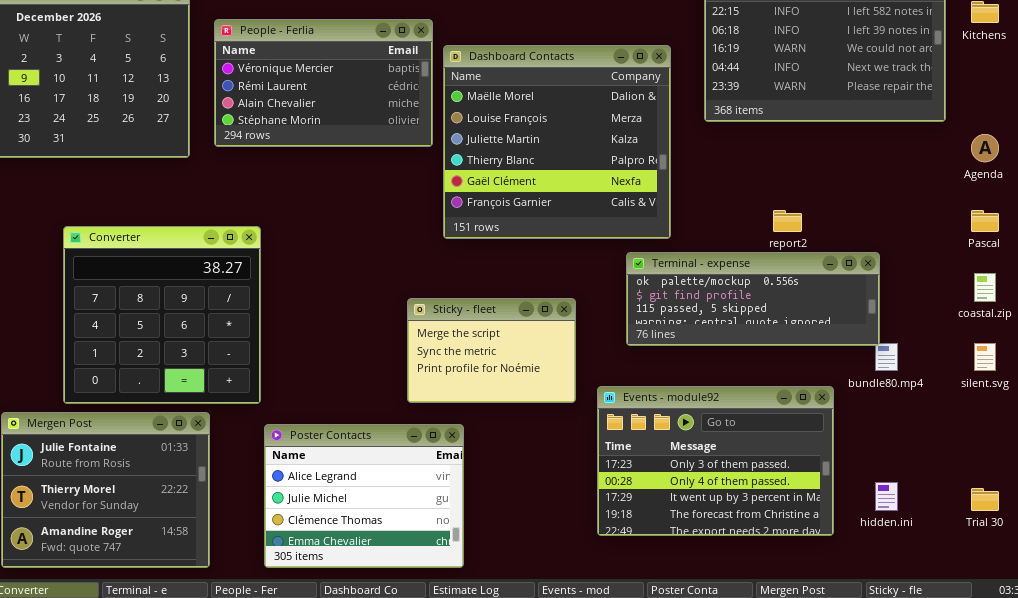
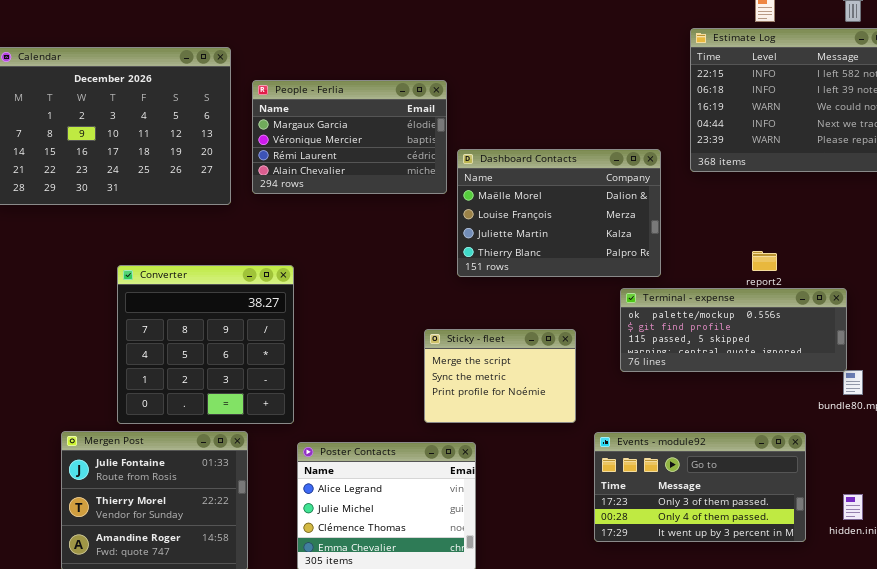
People - Ferlia: [214,19,433,147] -> [252,80,447,194], scrolled up 1 row
Dashboard Contacts: [443,45,671,239] -> [457,149,661,277], resized
Events - module92: [597,386,834,536] -> [594,432,806,542], resized

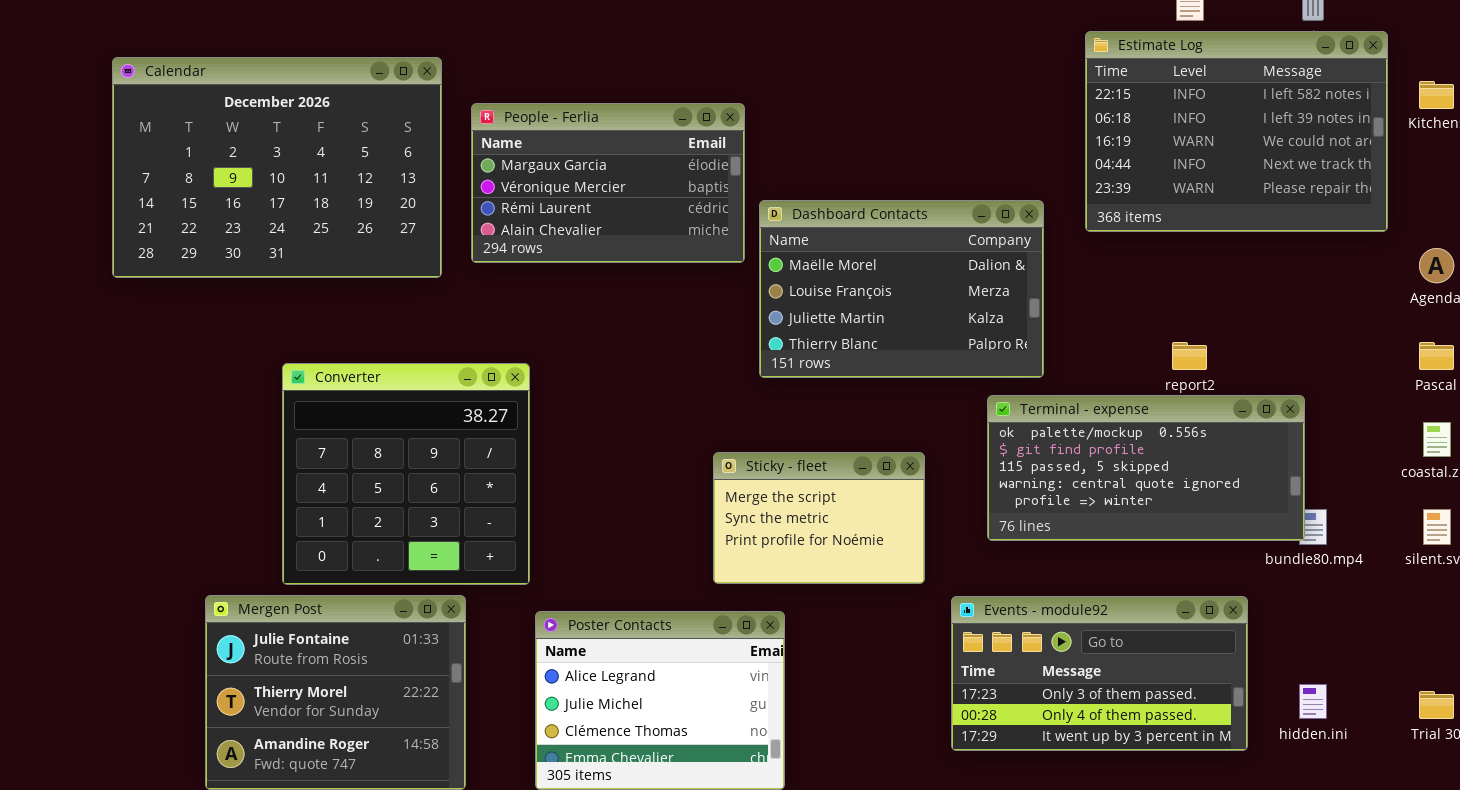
Terminal - expense: [620,288,847,372] -> [987,395,1305,541], resized

